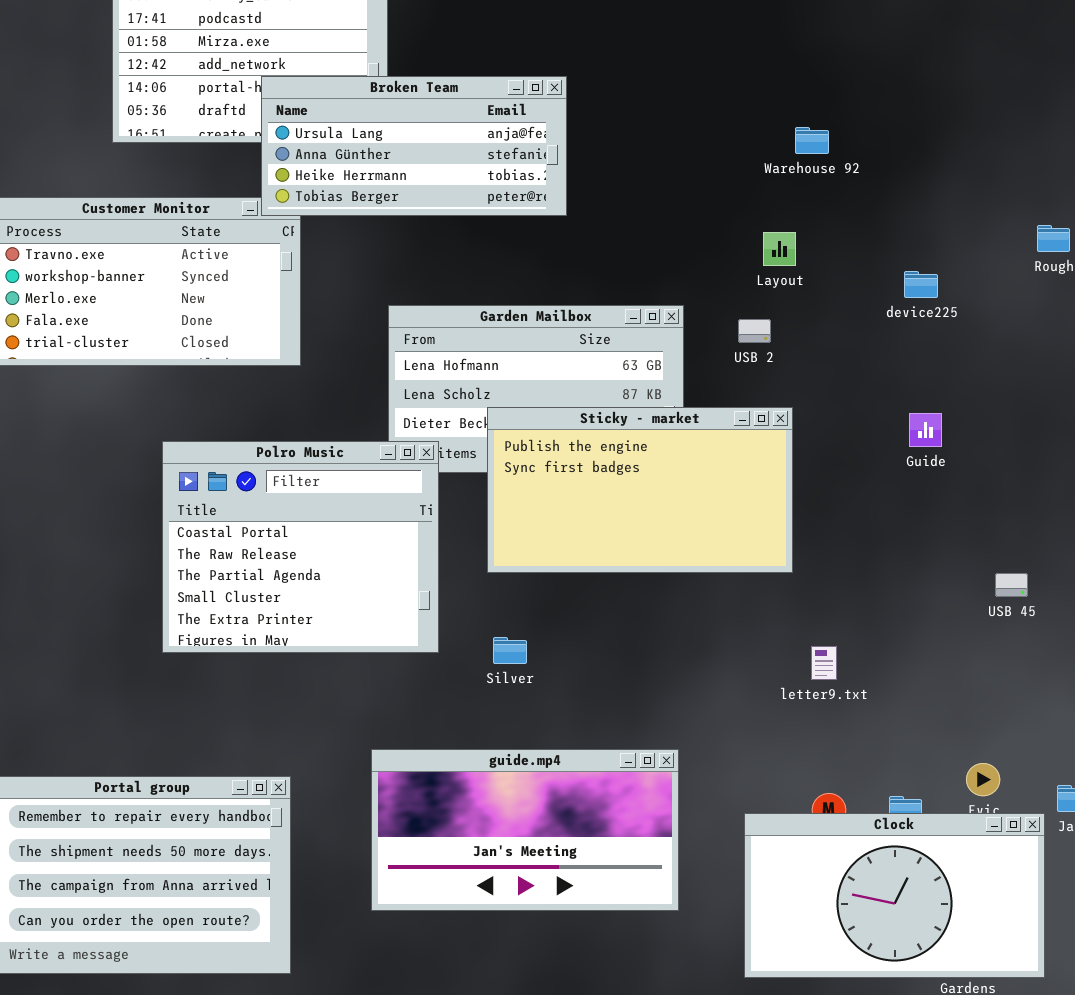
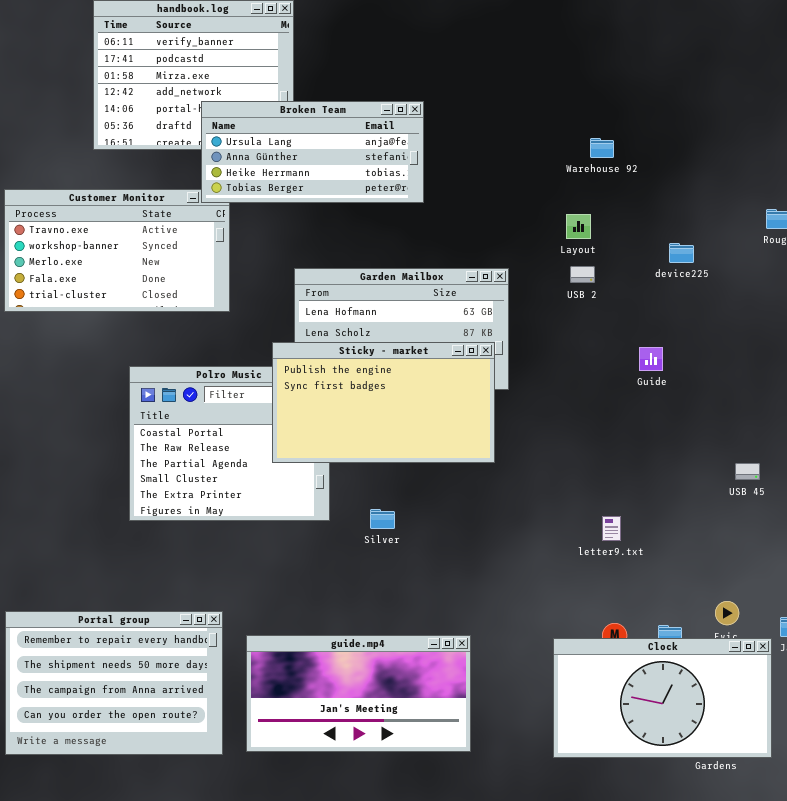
USB 2: [738,319,771,343] -> [570,266,595,283], moved
Sticky - market: [487,407,793,573] -> [272,342,495,463], moved
Guide: [909,413,942,447] -> [639,347,663,371], moved
guide.mp4: [371,749,679,911] -> [246,635,471,752], moved

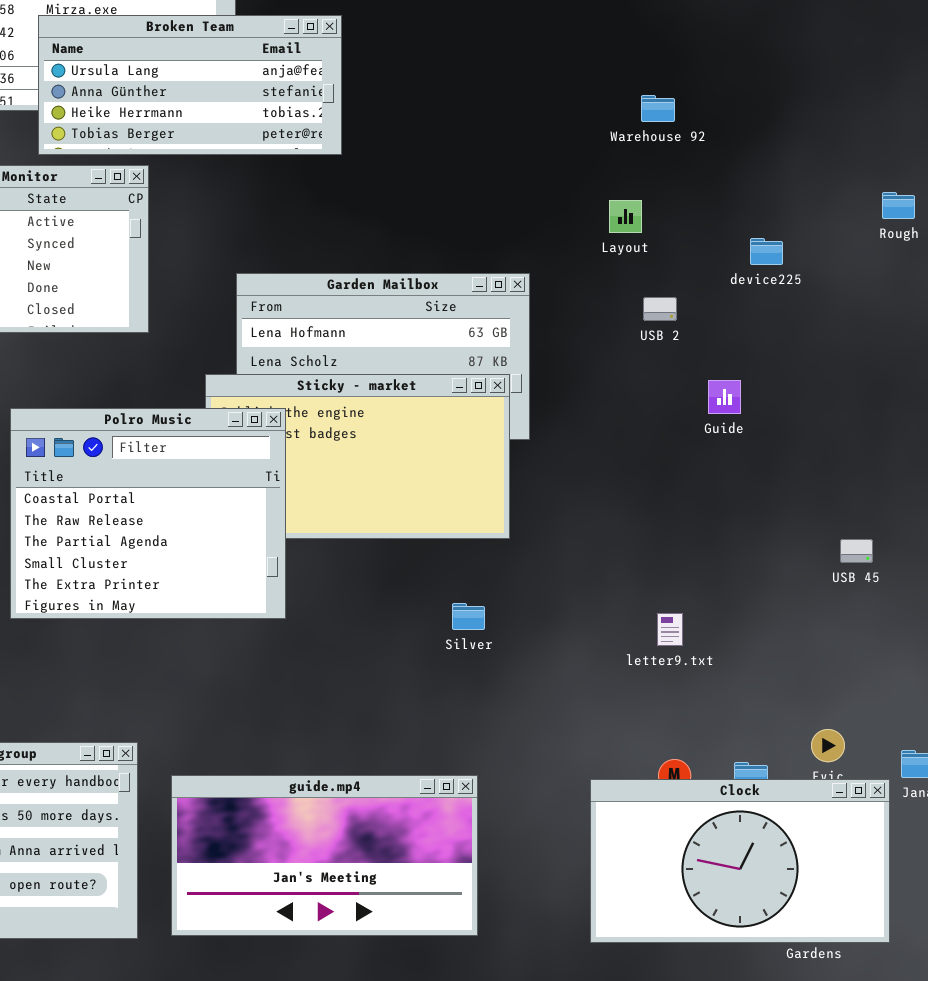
Broken Team: [201,101,424,203] -> [38,15,342,155], moved
USB 2: [570,266,595,283] -> [643,297,677,321], moved
Polro Music: [129,366,330,521] -> [10,408,286,619], raised
Silver: [370,509,395,529] -> [452,603,485,630], moved

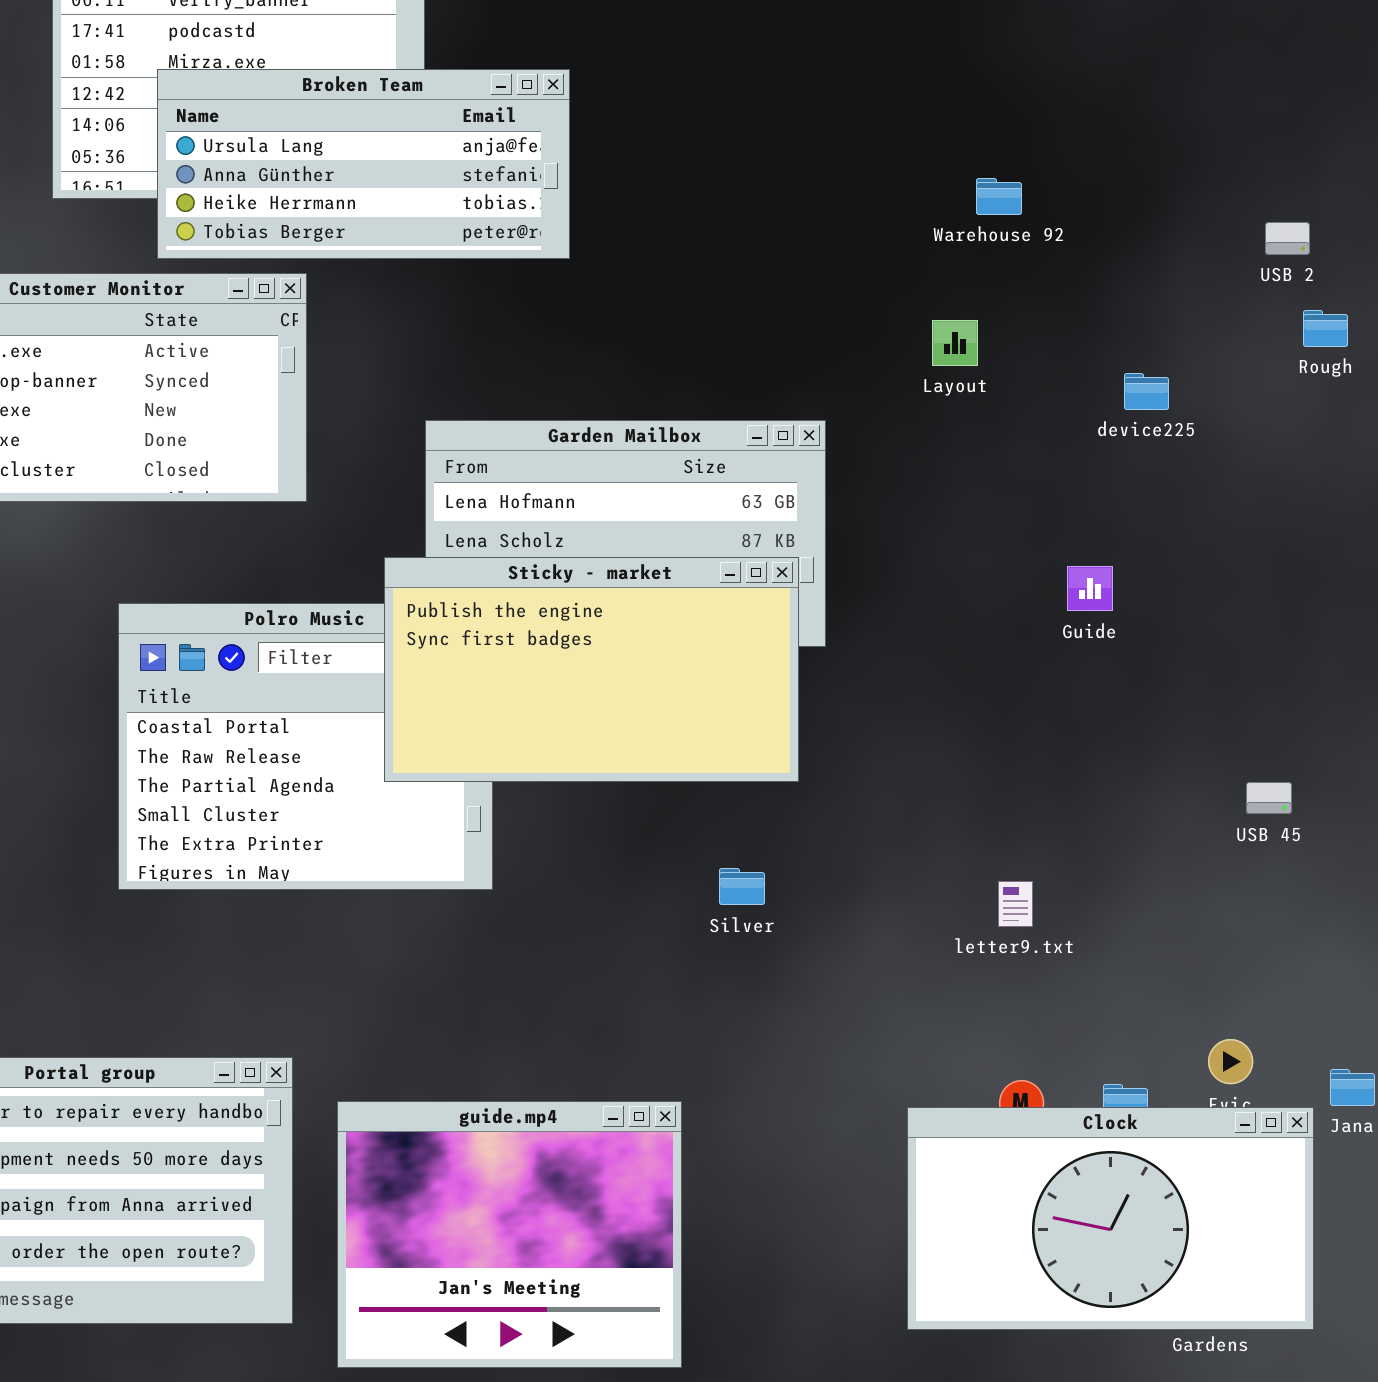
USB 2: [643,297,677,321] -> [1265,222,1310,255], moved
Sticky - market: [205,374,510,539] -> [384,557,799,782], raised
guide.mp4: [171,775,478,936] -> [337,1101,682,1368], resized

